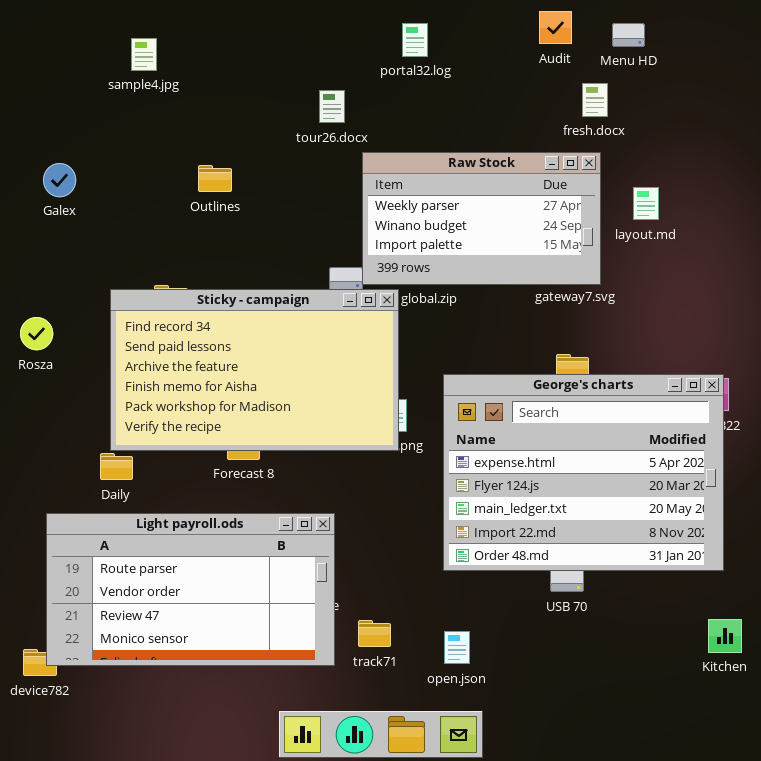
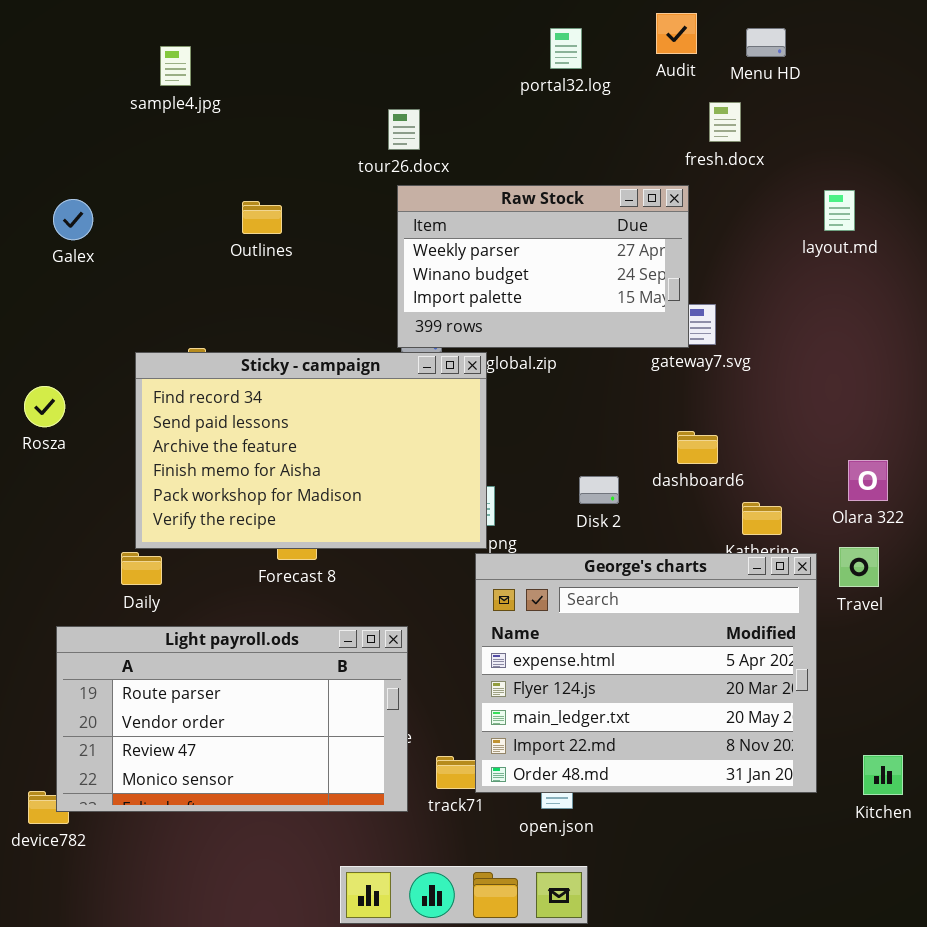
portal32.log: [402,23,428,57] -> [550,28,582,69], moved
Raw Stock: [362,152,601,285] -> [397,185,689,348], moved
layout.md: [633,187,659,220] -> [824,190,855,231], moved
George's charts: [443,374,724,571] -> [475,553,817,793], moved

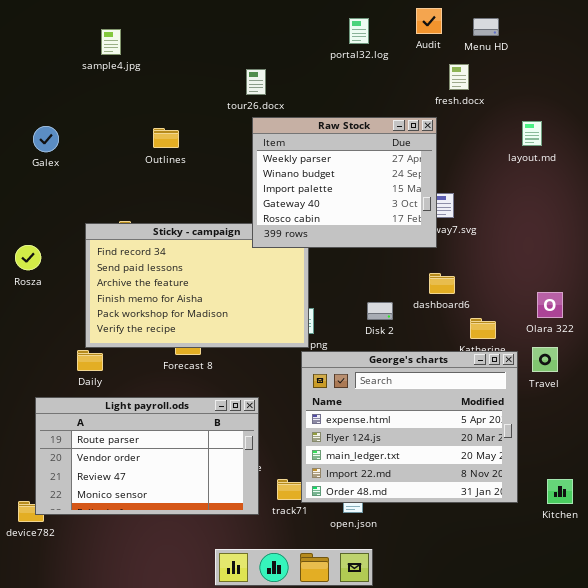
Raw Stock: [397,185,689,348] -> [252,117,437,248], resized

